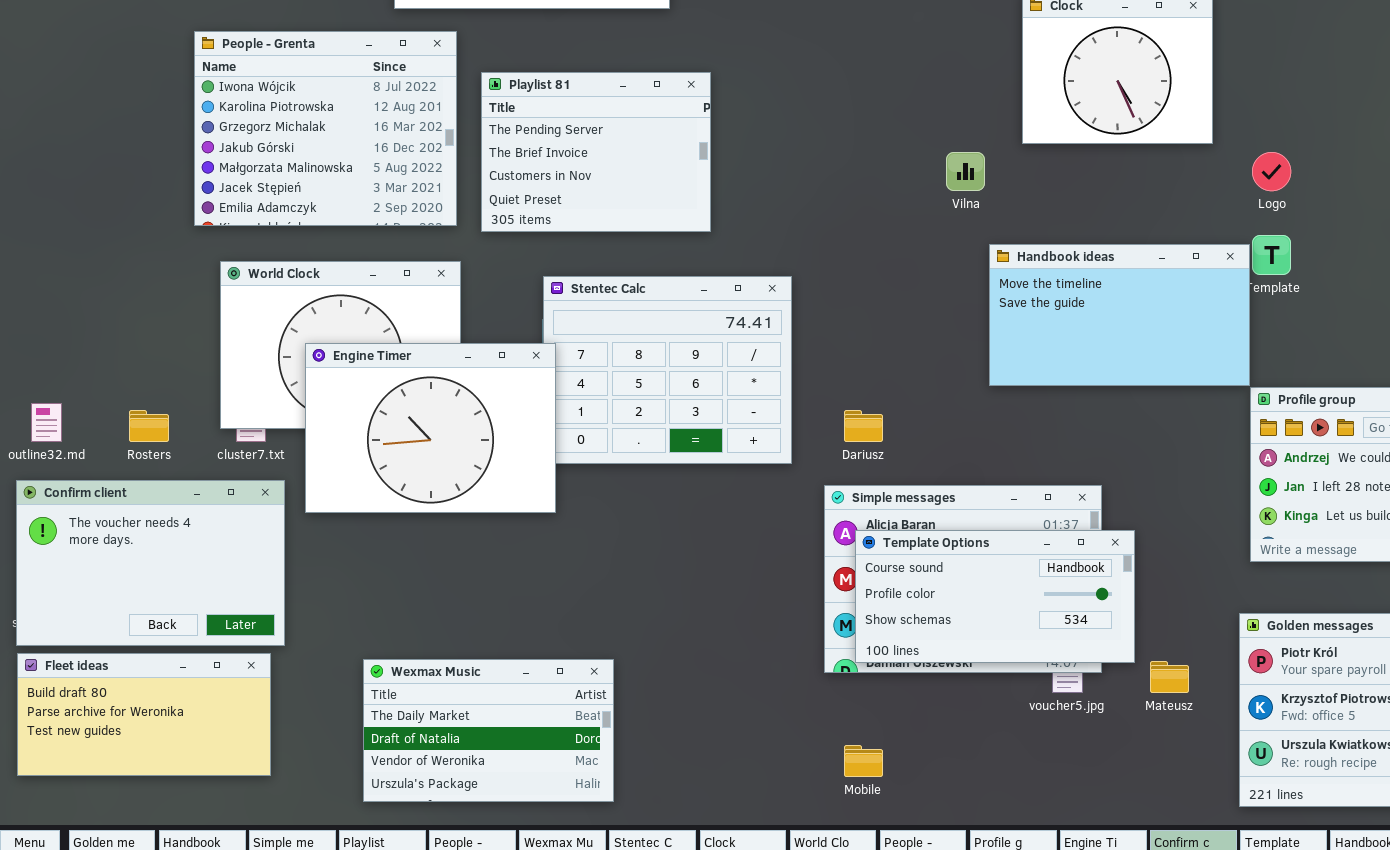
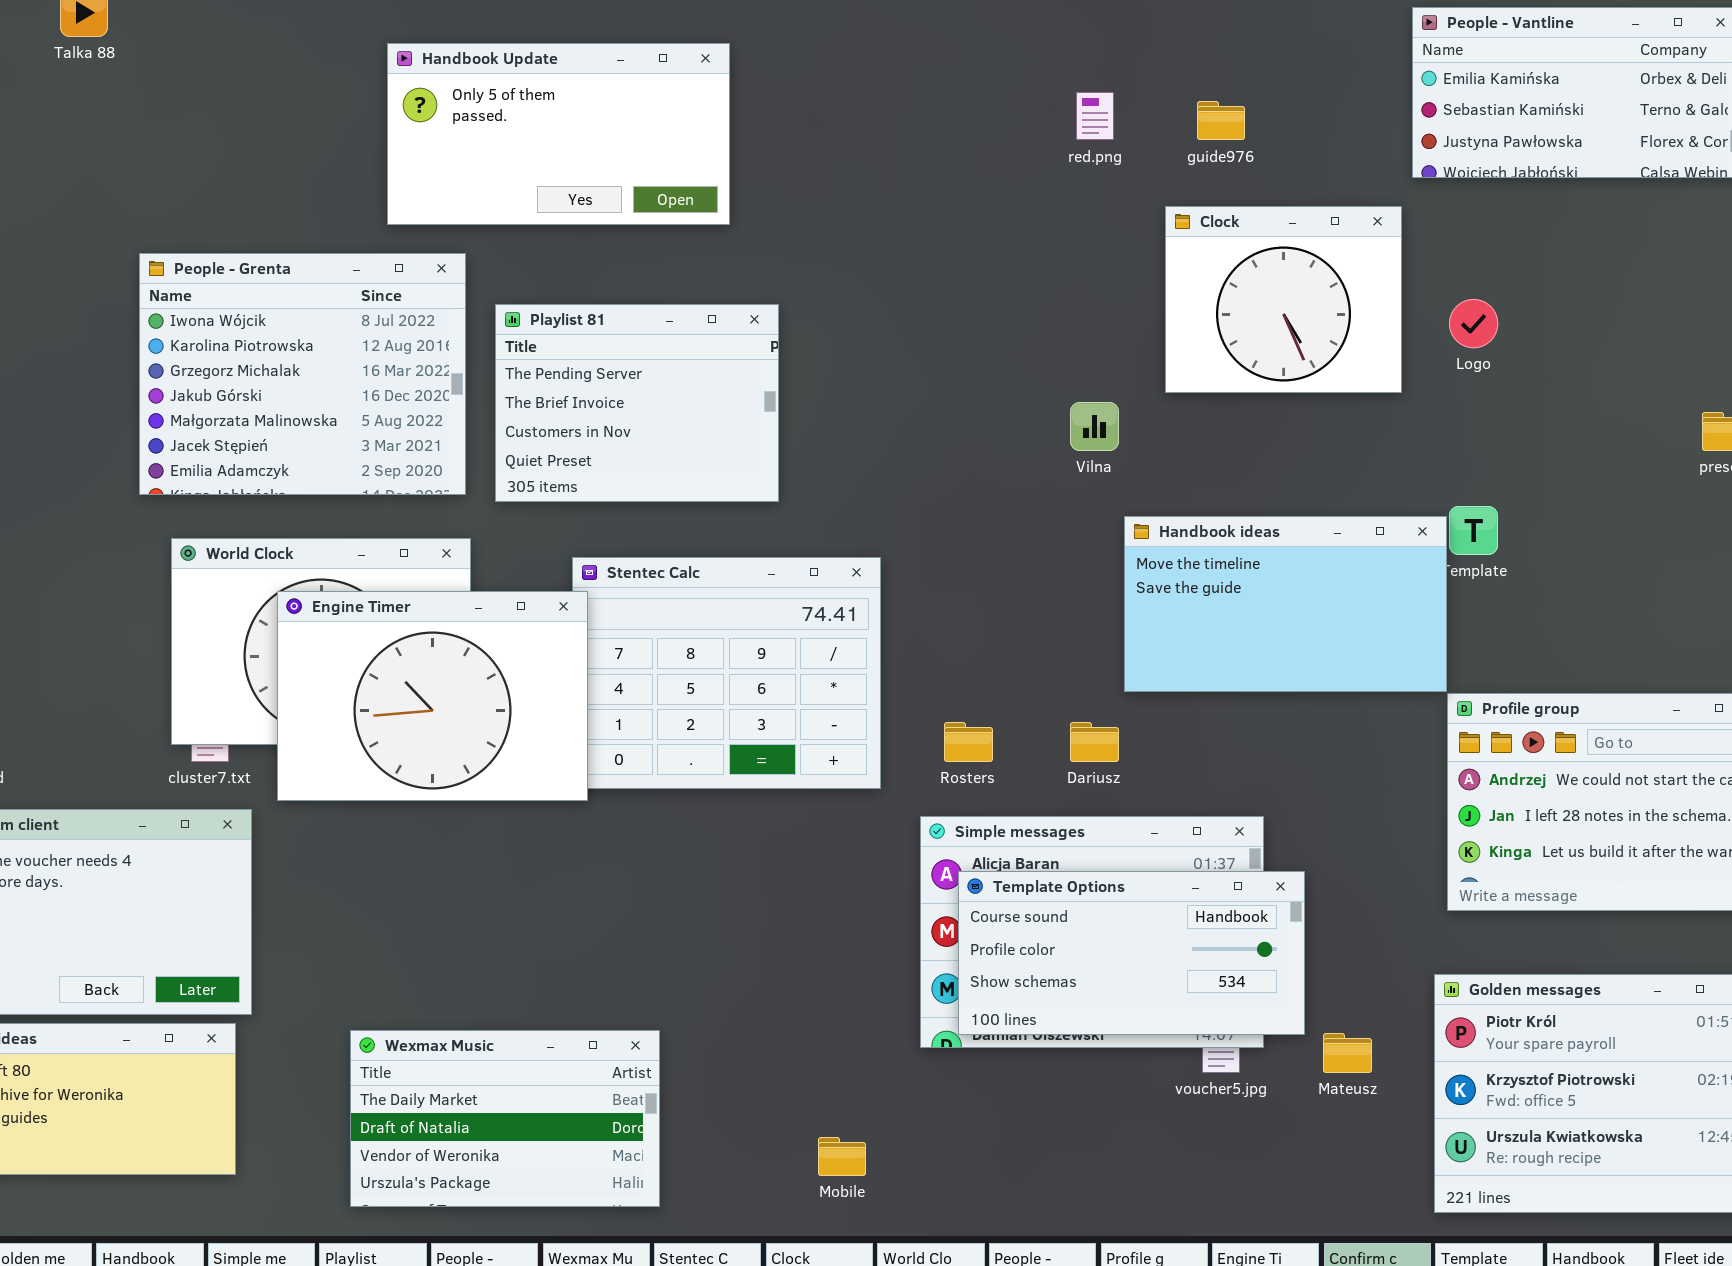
Logo: [1252,152,1291,191] -> [1449,299,1498,348], moved
Engine Timer: [305,343,556,513] -> [277,591,588,801], moved
Rosters: [129,410,169,442] -> [944,722,993,762], moved
Dariusz: [844,410,883,442] -> [1070,722,1119,762], moved
Mobile: [844,745,883,777] -> [818,1137,866,1176], moved

